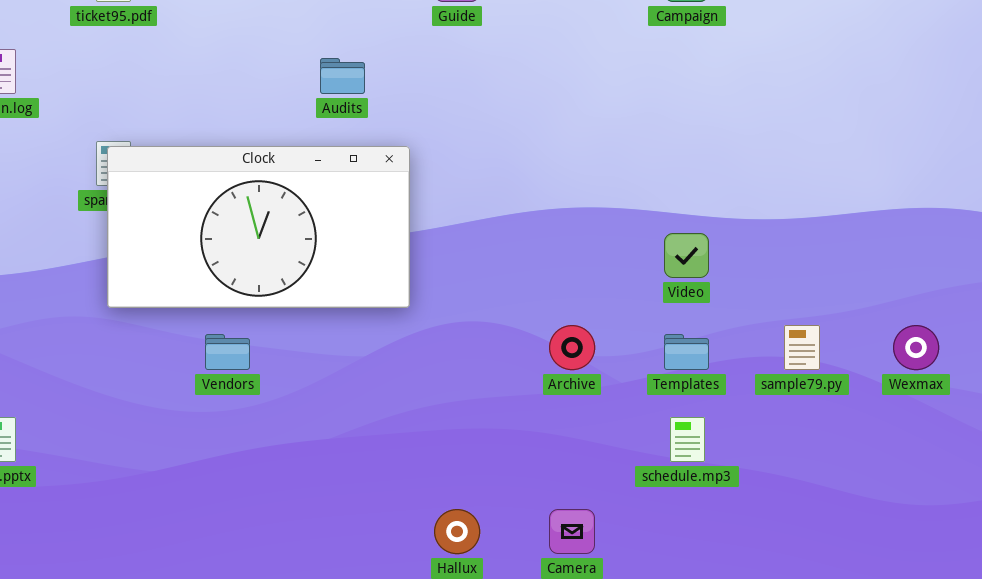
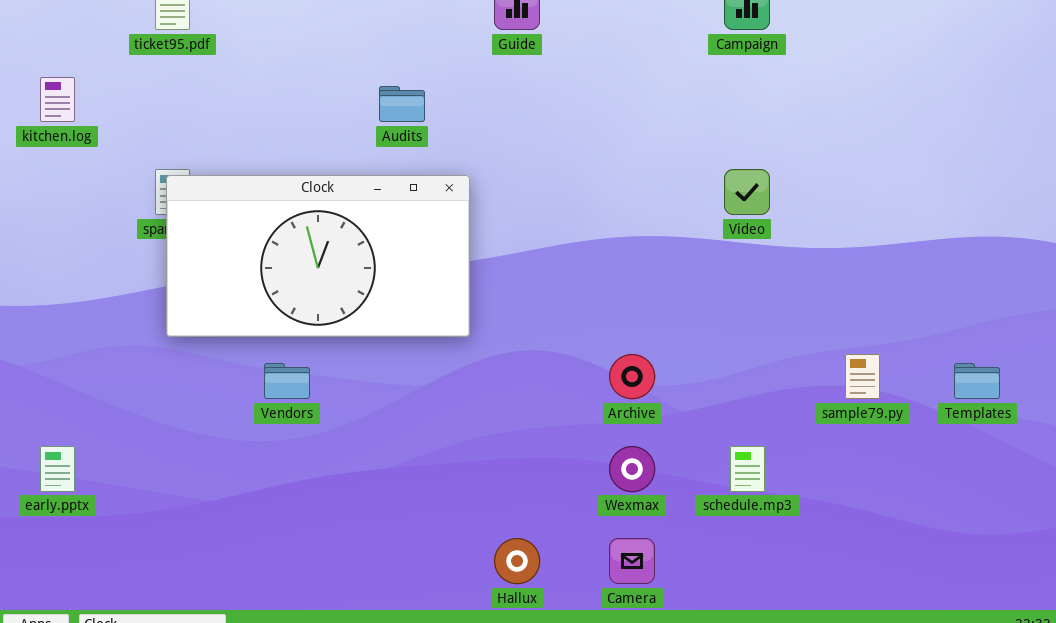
Video: [664,233,709,278] -> [724,169,770,215], moved
Wexmax: [893,325,939,370] -> [609,446,655,492], moved
Templates: [664,334,709,370] -> [954,363,1000,399], moved

